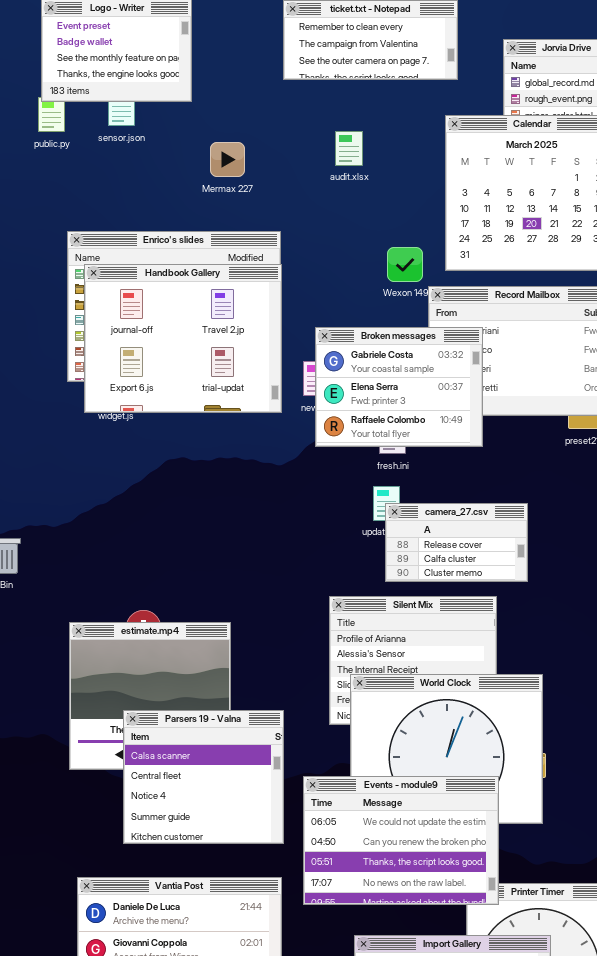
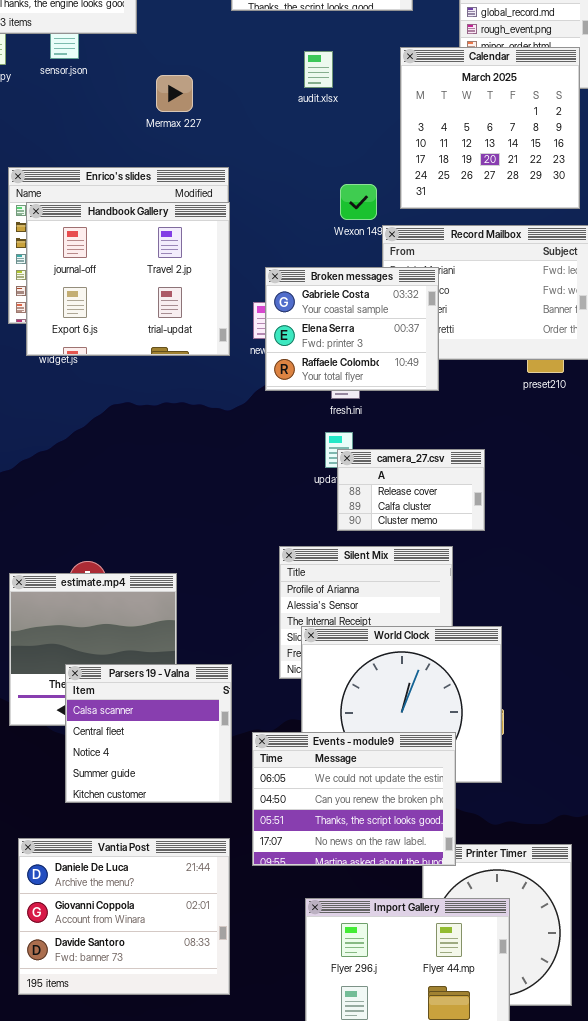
audit.xlsx: [335,131,363,166] -> [304,51,333,88], moved

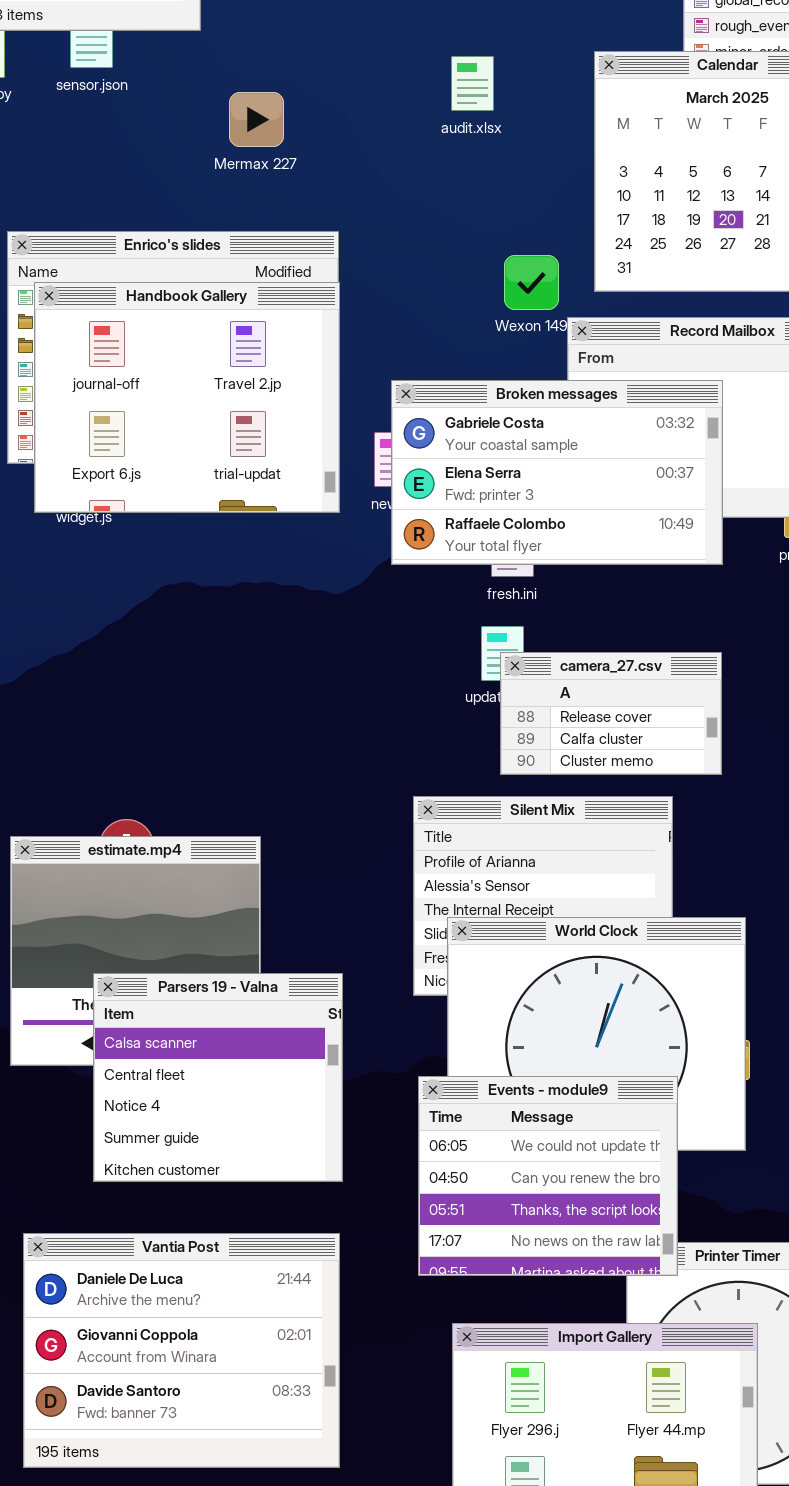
Broken messages: [265,267,439,391] -> [391,380,723,565], resized
Events - module9: [252,732,456,866] -> [418,1076,678,1276], resized

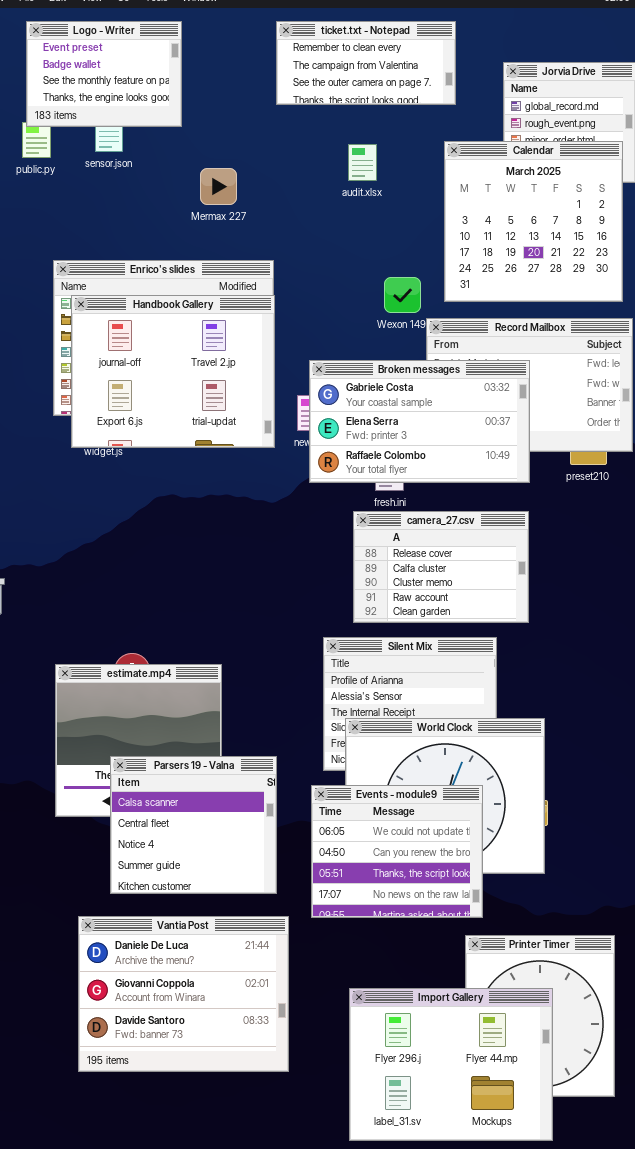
camera_27.csv: [500,652,722,775] -> [353,511,529,623], resized
Events - module9: [418,1076,678,1276] -> [311,785,483,918], moved
Vantia Post: [23,1233,340,1468] -> [78,916,289,1072], moved

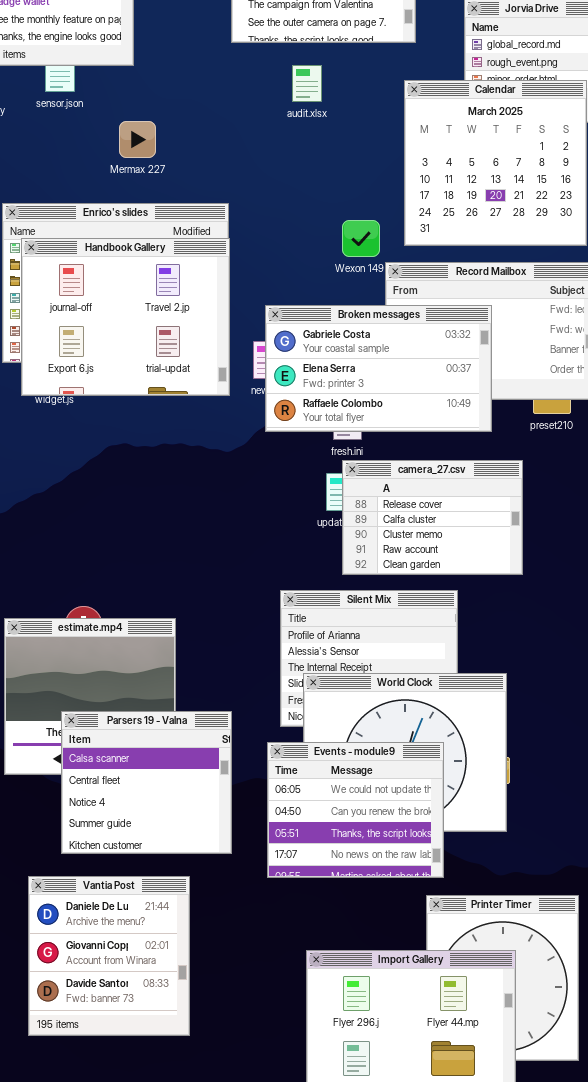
audit.xlsx: [348,144,377,181] -> [292,65,322,102], moved
Mermax 227: [200,168,237,205] -> [119,121,156,158], moved
camera_27.csv: [353,511,529,623] -> [342,460,523,575], moved
Vantia Post: [78,916,289,1072] -> [28,876,190,1036], resized

